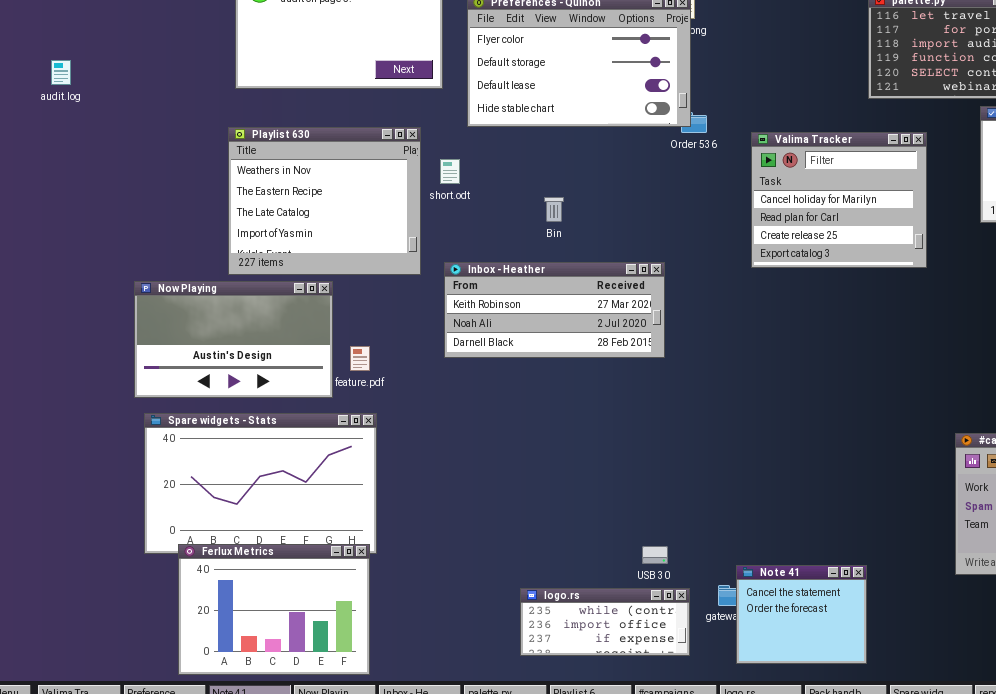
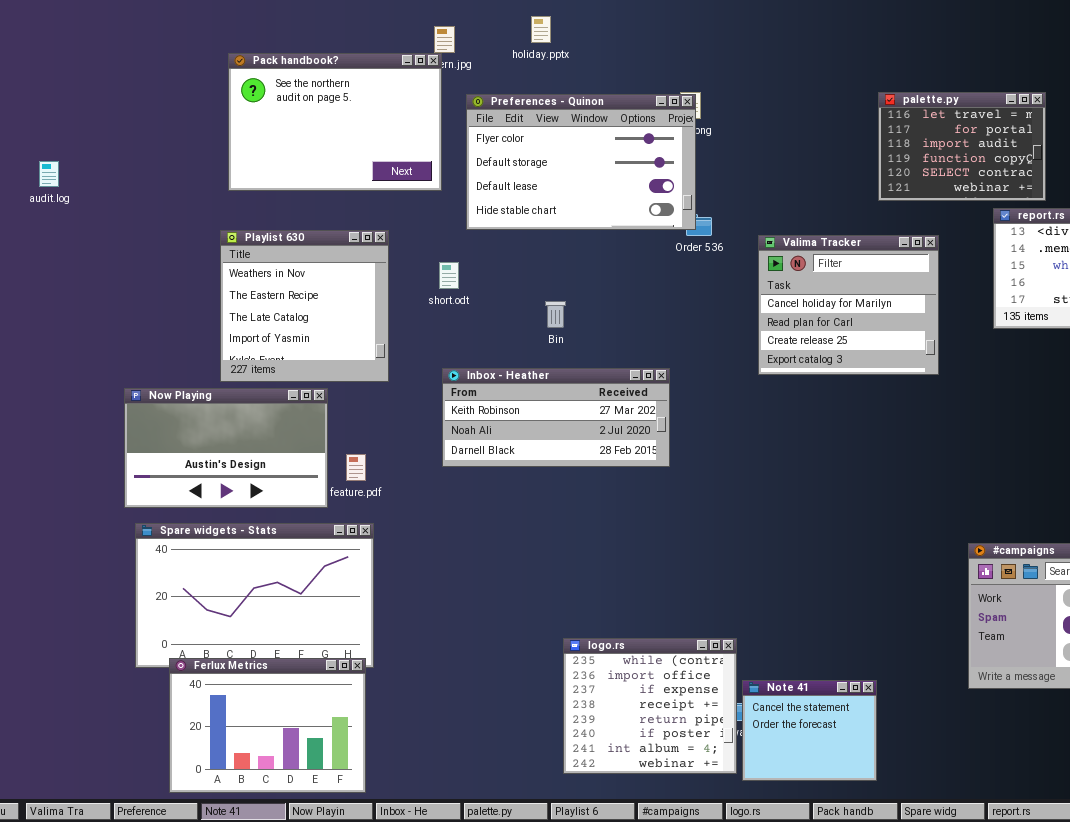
Playlist 630: [228,127,421,275] -> [220,230,389,382], resized
logo.rs: [520,588,690,656] -> [563,638,737,774], moved, resized

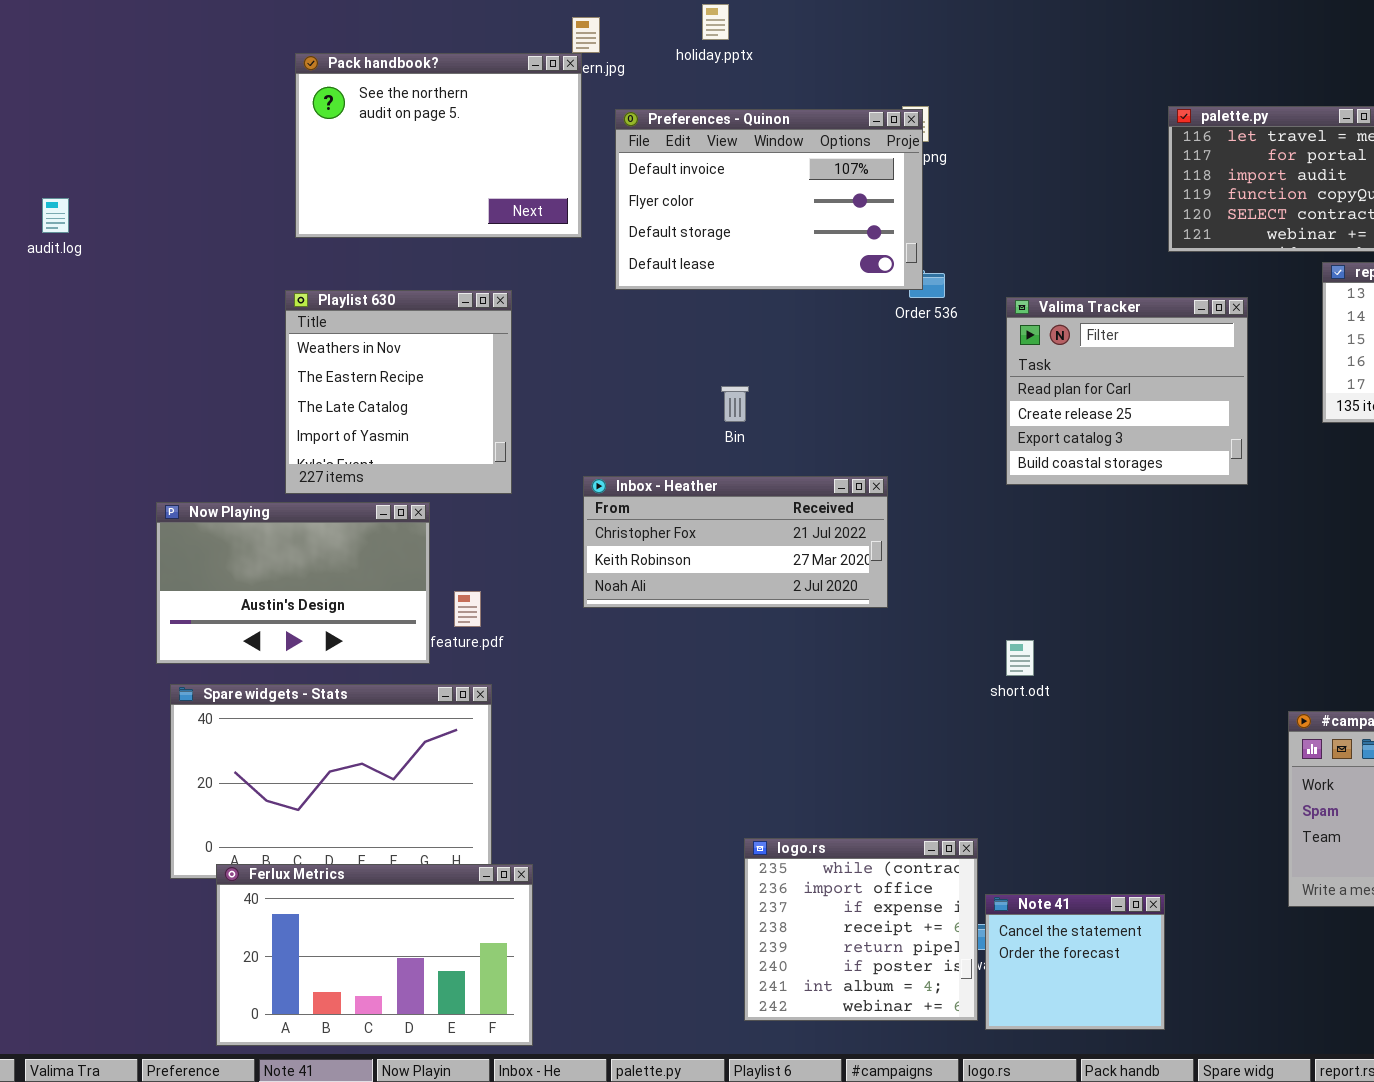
Preferences - Quinon: [466,94,696,230] -> [615,109,923,290], scrolled up 1 row
Valima Tracker: [758,235,939,375] -> [1006,297,1248,485], scrolled down 1 row
short.odt: [439,262,459,289] -> [1006,640,1034,676], moved
Inbox - Heather: [442,368,670,467] -> [583,476,888,608], scrolled up 1 row
Ferlux Metrics: [169,658,366,793] -> [216,864,533,1046], resized

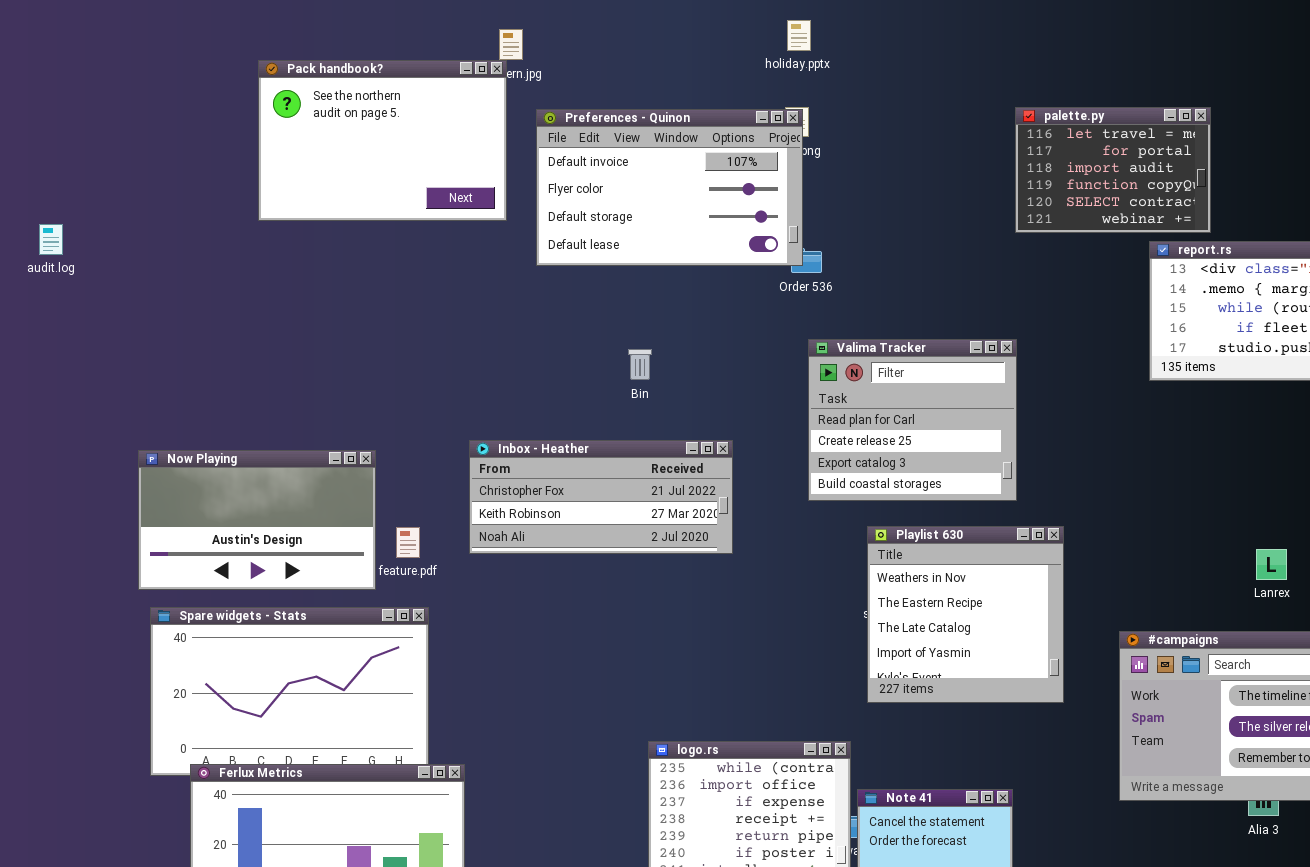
holiday.pptx: [702,4,729,40] -> [787,20,811,51], moved
audit.log: [42,198,69,233] -> [39,224,63,255], moved
Playlist 630: [285,290,512,494] -> [867,526,1064,703], moved
Valima Tracker: [1006,297,1248,485] -> [808,339,1017,501], moved
Inbox - Heather: [583,476,888,608] -> [469,440,733,554], moved

